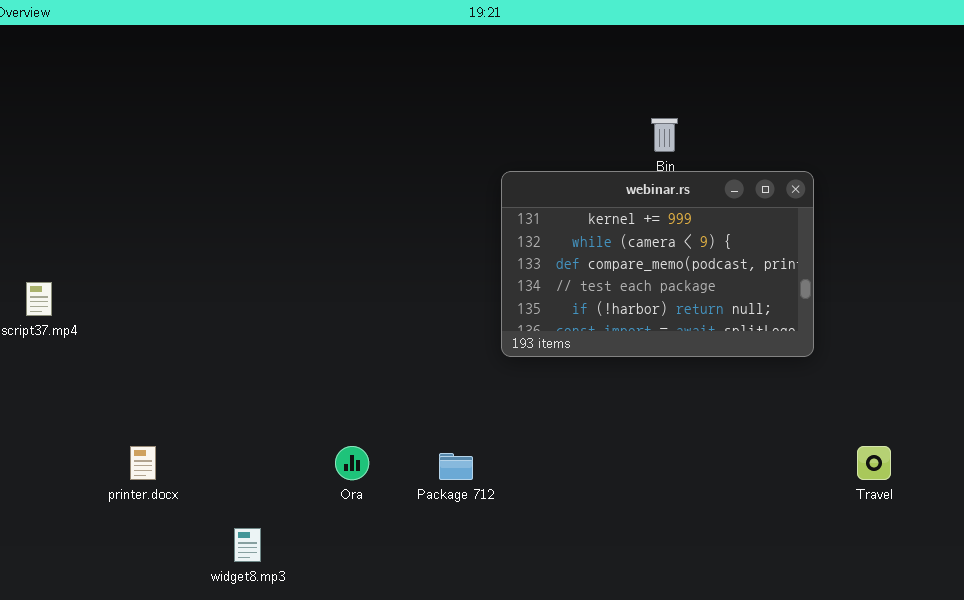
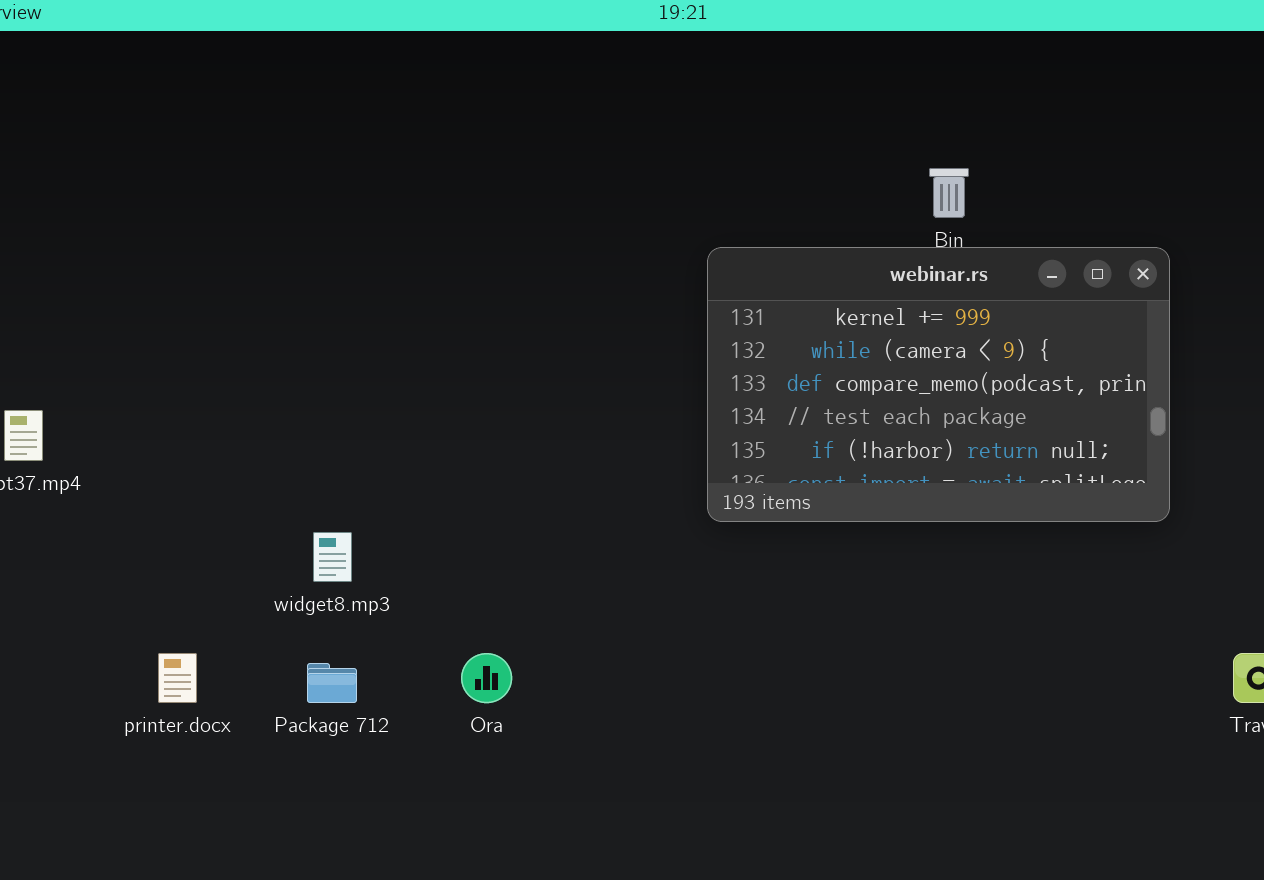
Package 712: [439,453,473,480] -> [307,663,357,703], moved
widget8.mp3: [234,528,261,562] -> [313,532,352,582], moved

